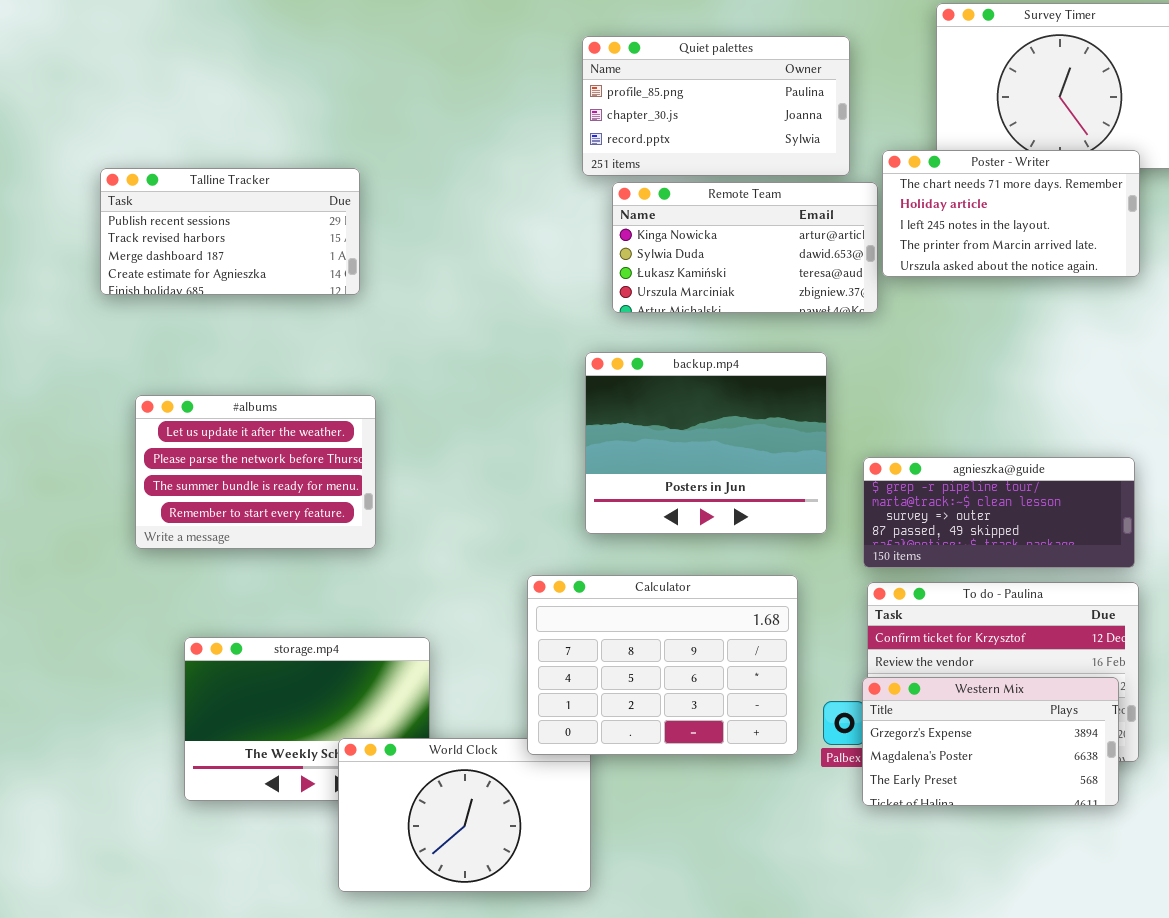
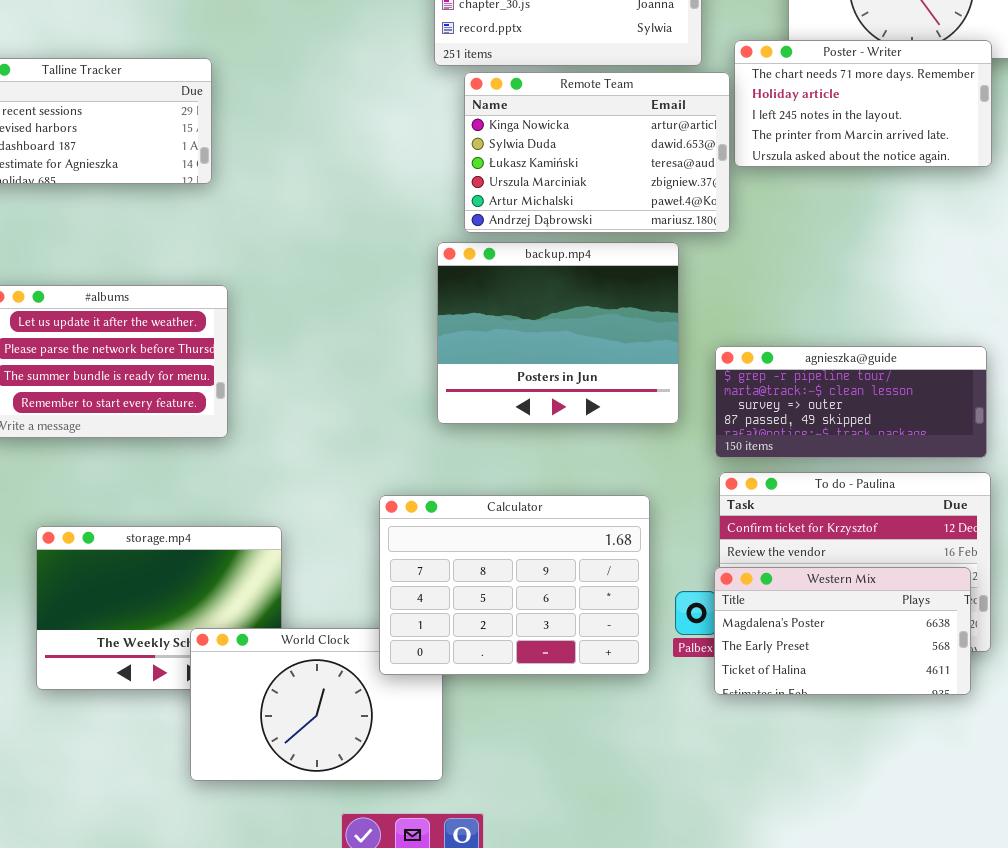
Remote Team: [612,182,878,313] -> [464,72,730,233], resized
Calculator: [527,575,798,755] -> [379,495,650,675], moved
Western Mix: [862,677,1119,806] -> [714,567,971,695], scrolled down 1 row

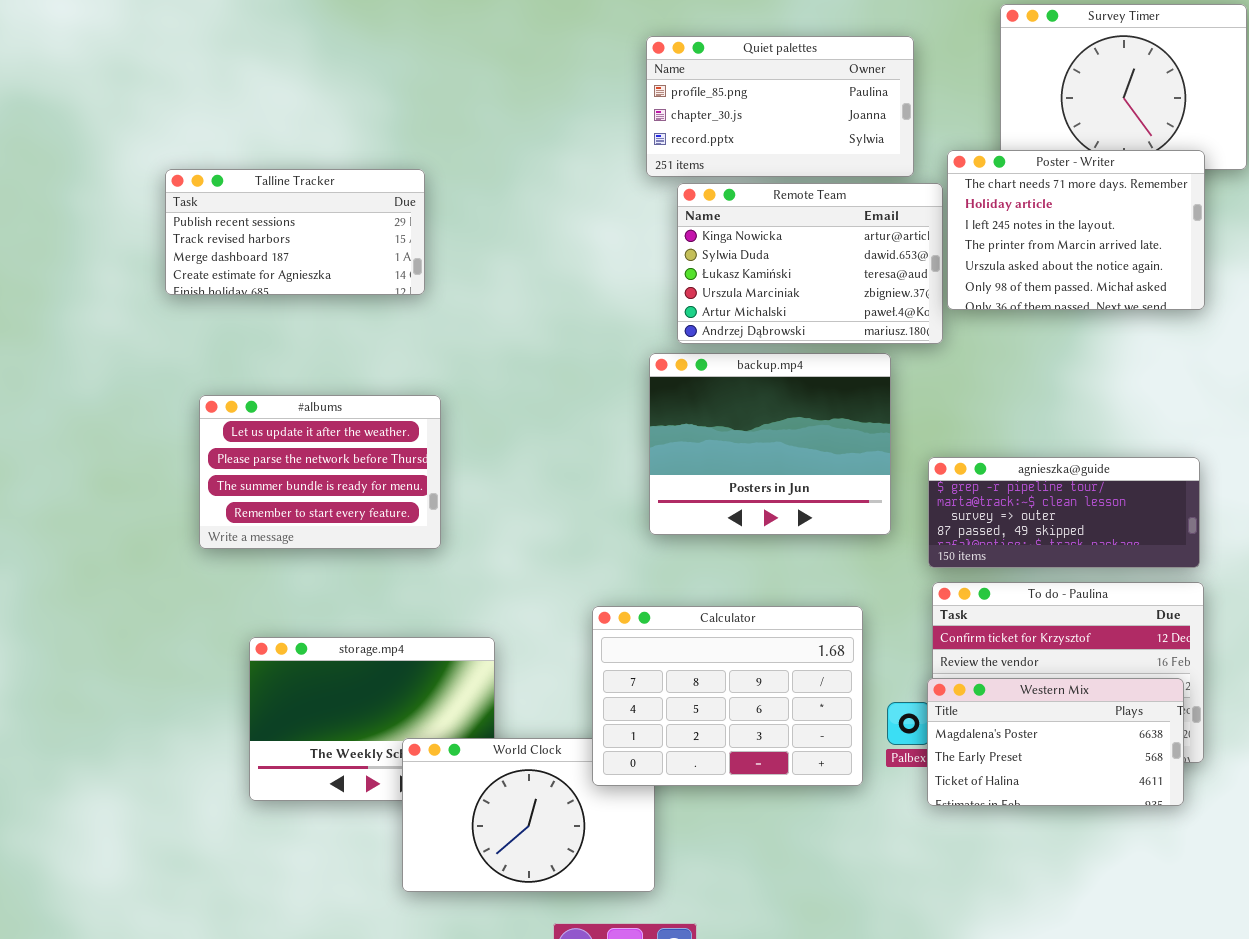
Poster - Writer: [734,40,992,167] -> [947,150,1205,310], resized

